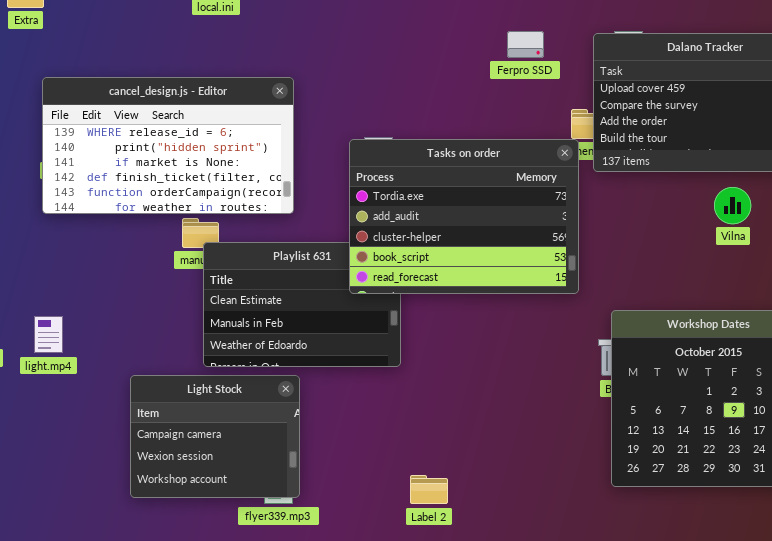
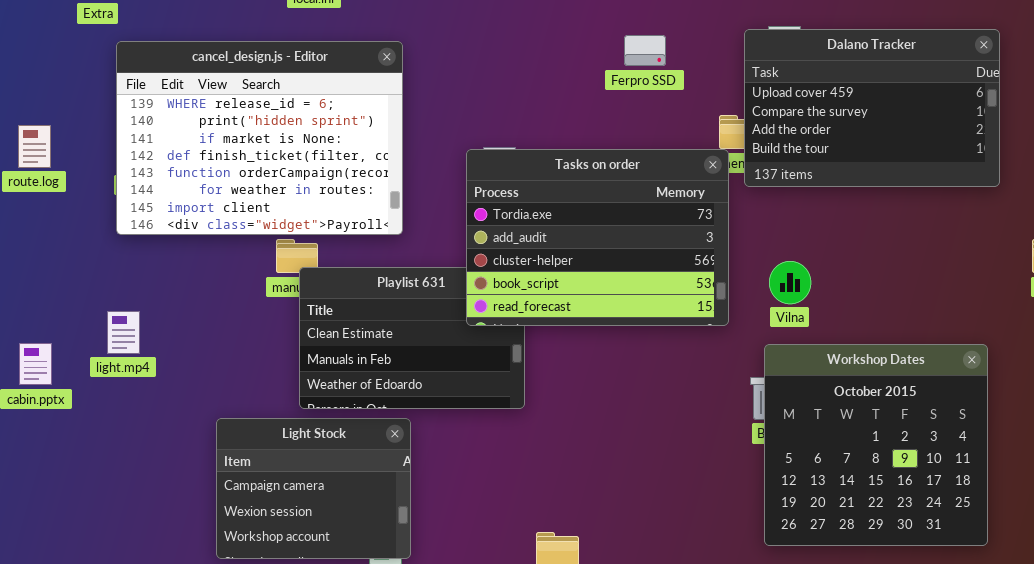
Ferpro SSD: [507,31,544,58] -> [624,35,666,66], moved
cancel_design.js - Editor: [42,77,294,214] -> [116,41,403,235], resized
Vilna: [714,187,751,224] -> [769,261,811,304], moved
light.mp4: [34,316,63,353] -> [107,311,140,354], moved

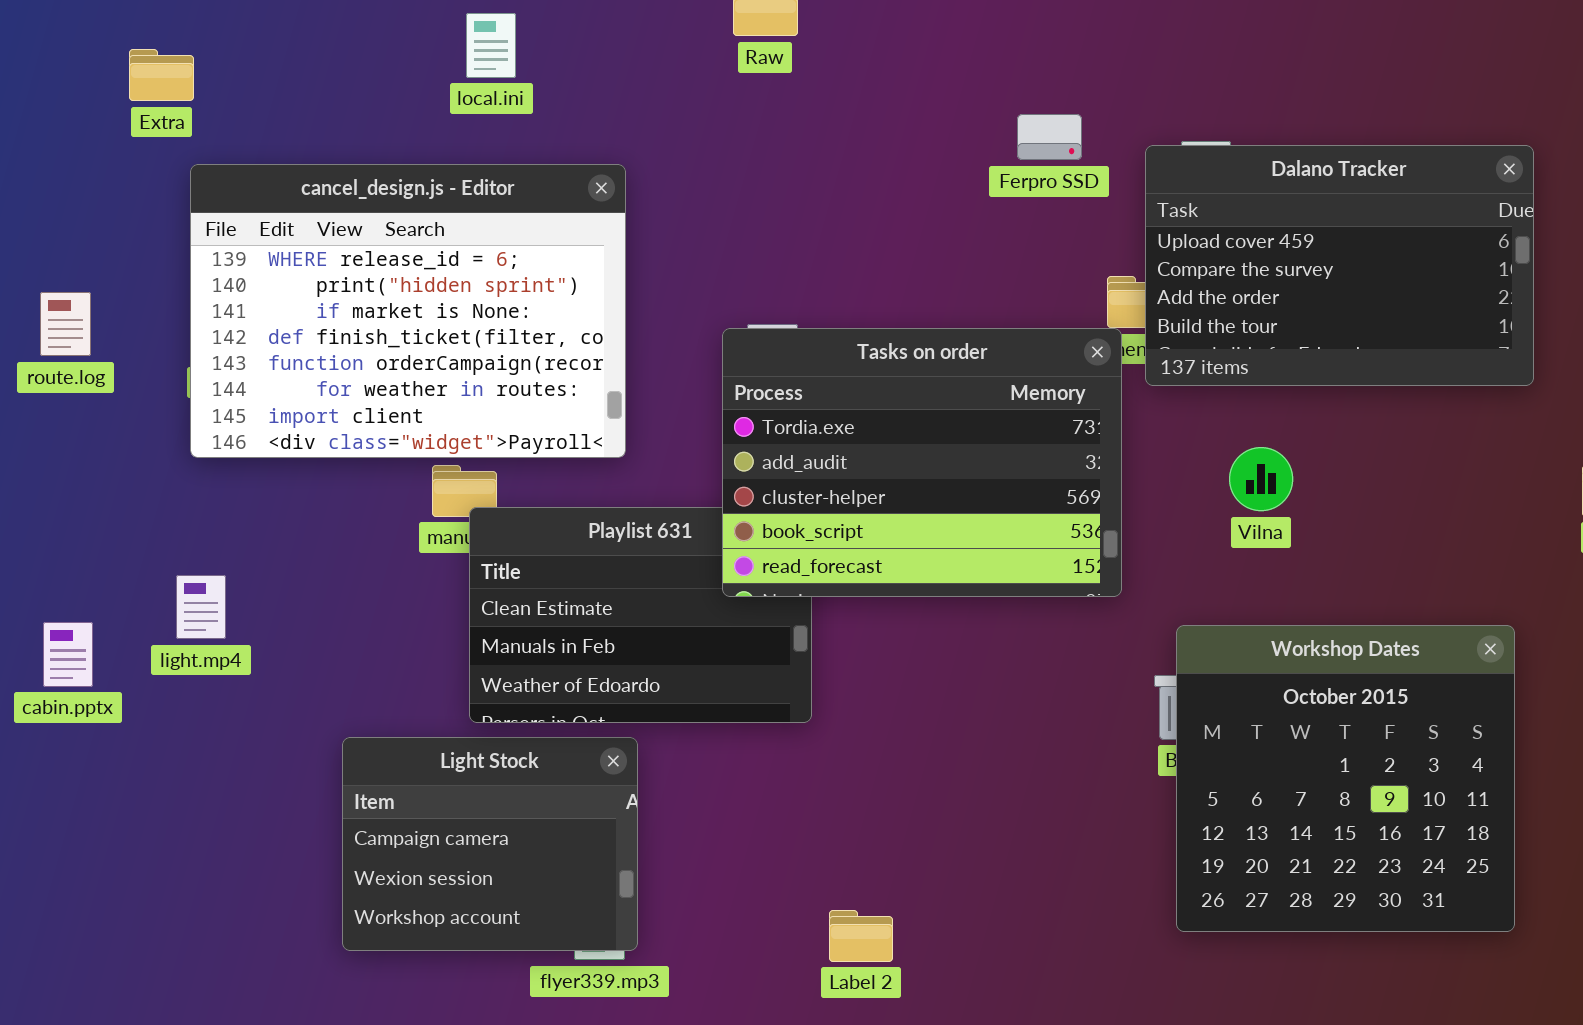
Ferpro SSD: [624,35,666,66] -> [1017,114,1082,160], moved
Vilna: [769,261,811,304] -> [1229,447,1293,511], moved

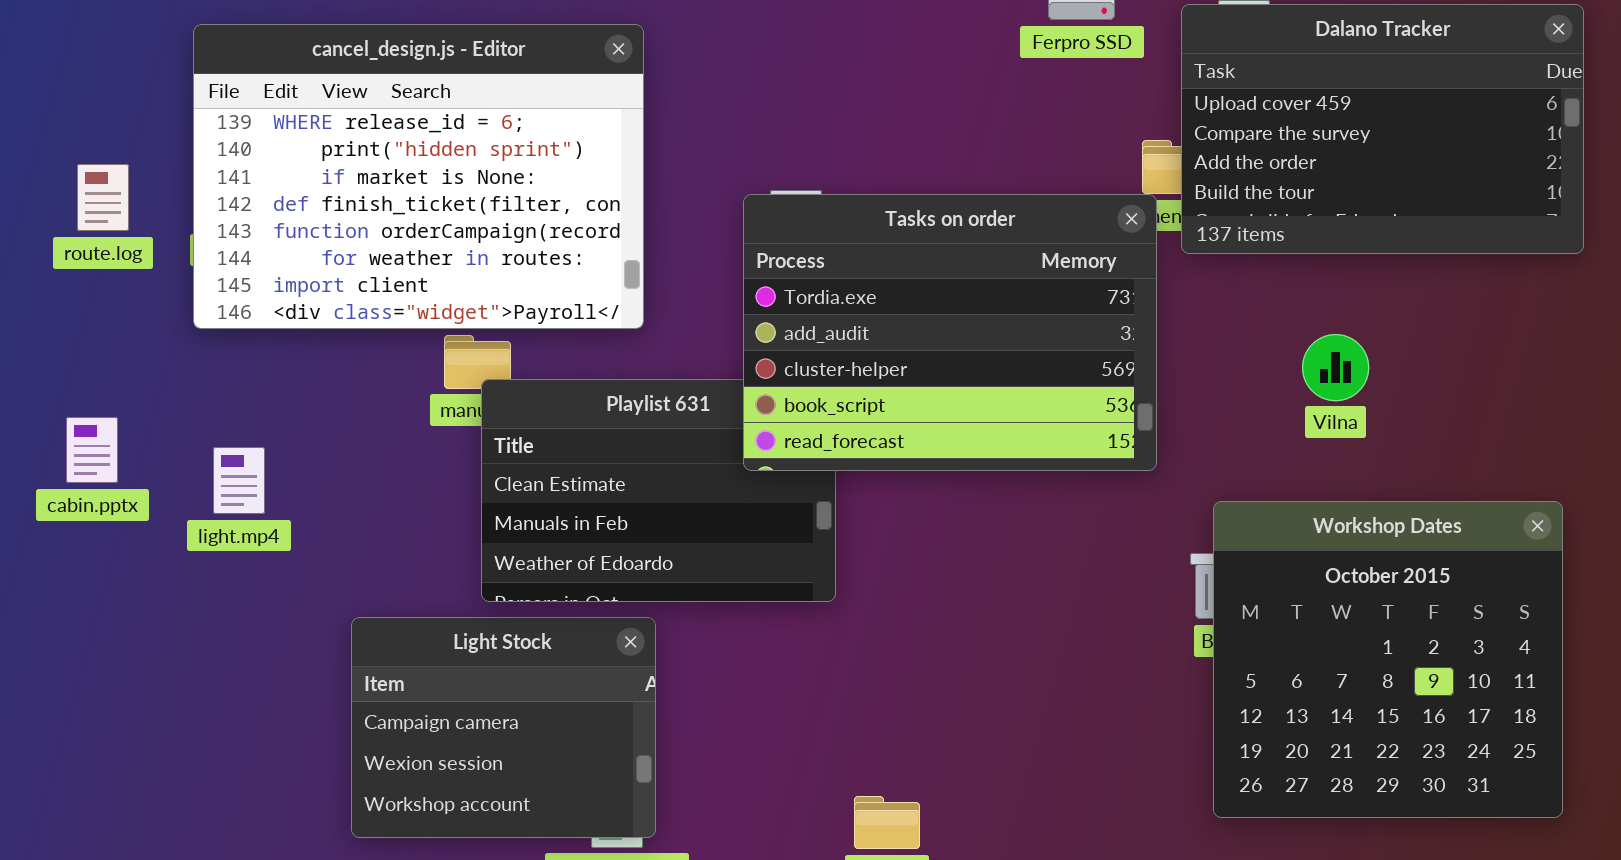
route.log: [40,292,91,356] -> [77,164,129,231], moved
Vilna: [1229,447,1293,511] -> [1302,334,1369,401], moved
light.mp4: [176,575,226,639] -> [213,447,265,514], moved
cabin.pptx: [43,622,93,687] -> [66,417,118,483], moved

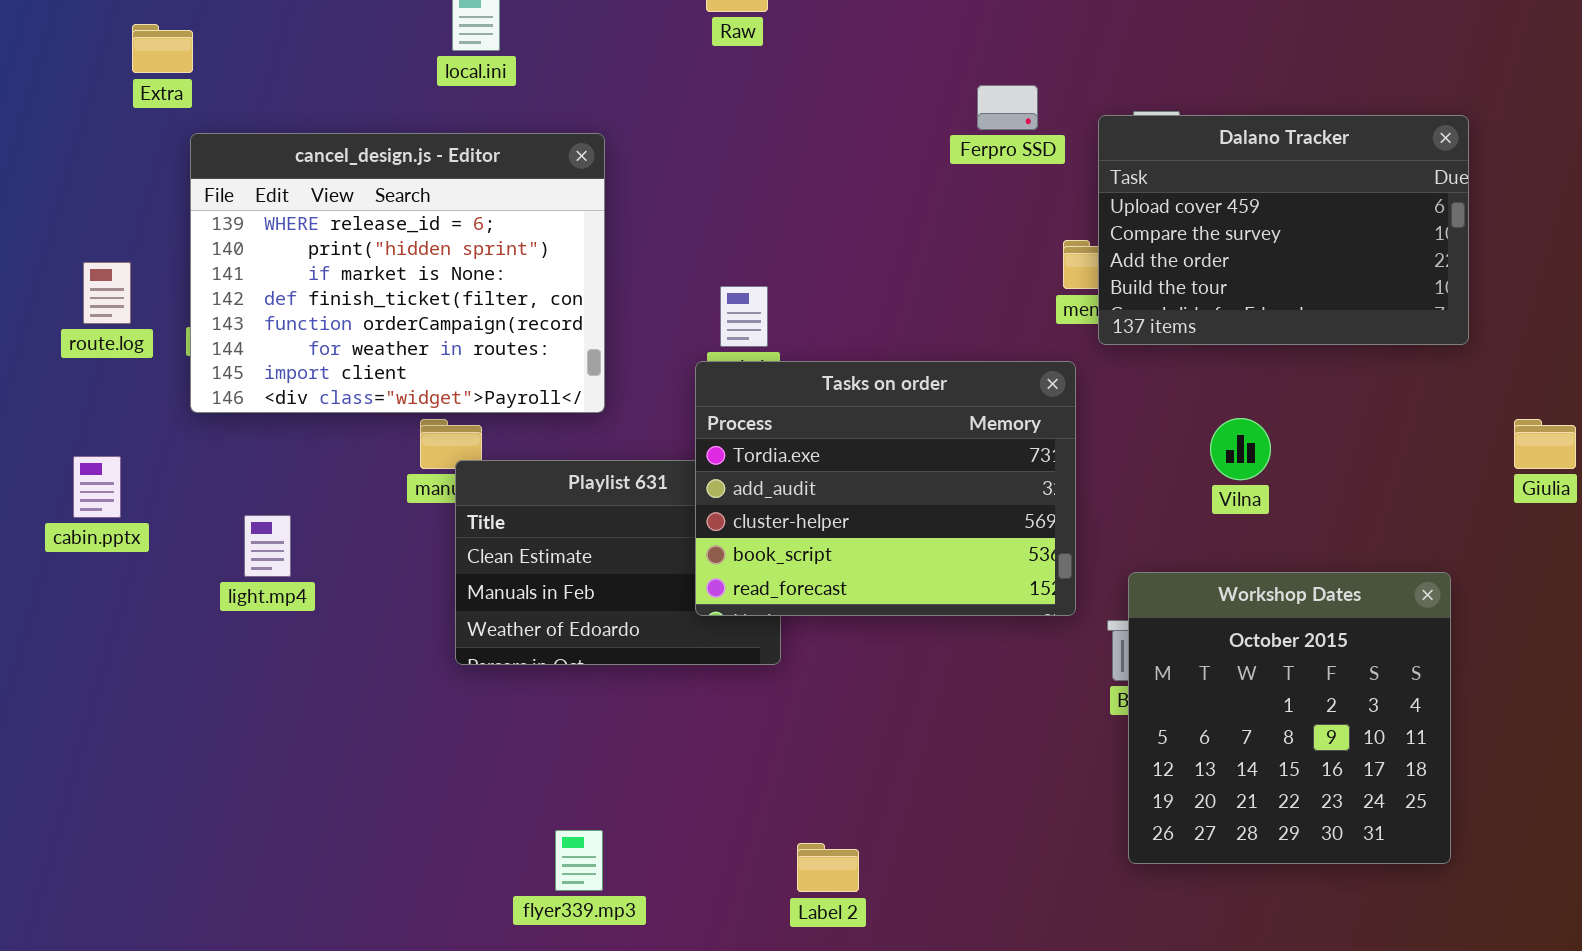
Tasks on order: [743,194,1157,471] -> [695,361,1076,616], moved
cabin.pptx: [66,417,118,483] -> [73,456,121,518], moved
light.mp4: [213,447,265,514] -> [244,515,291,577], moved
Light Stock: [351,617,656,838] -> none, closed

